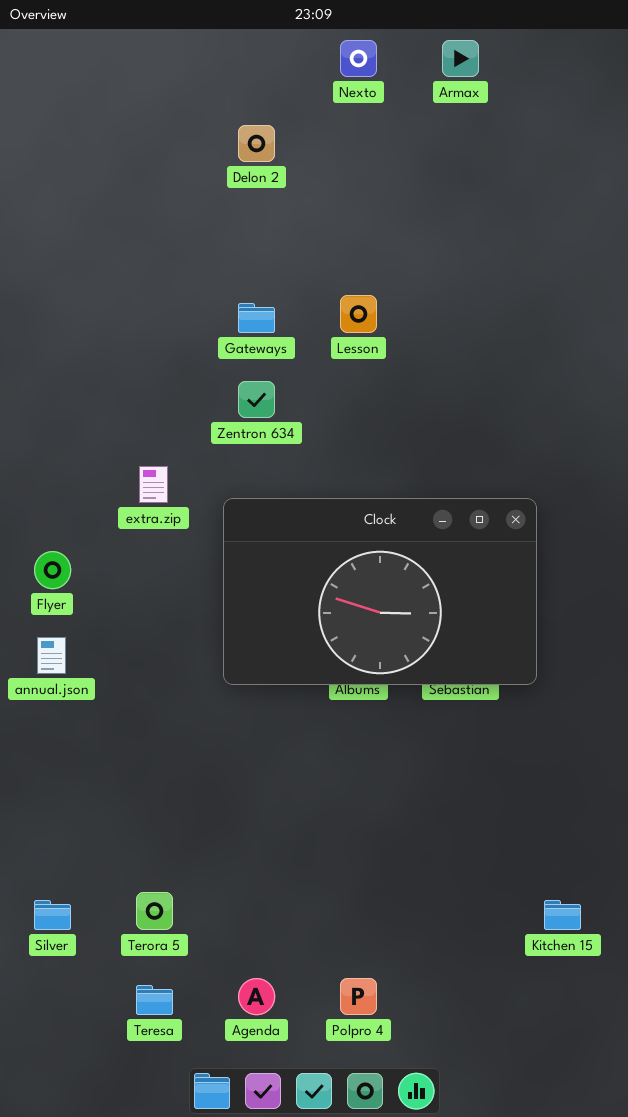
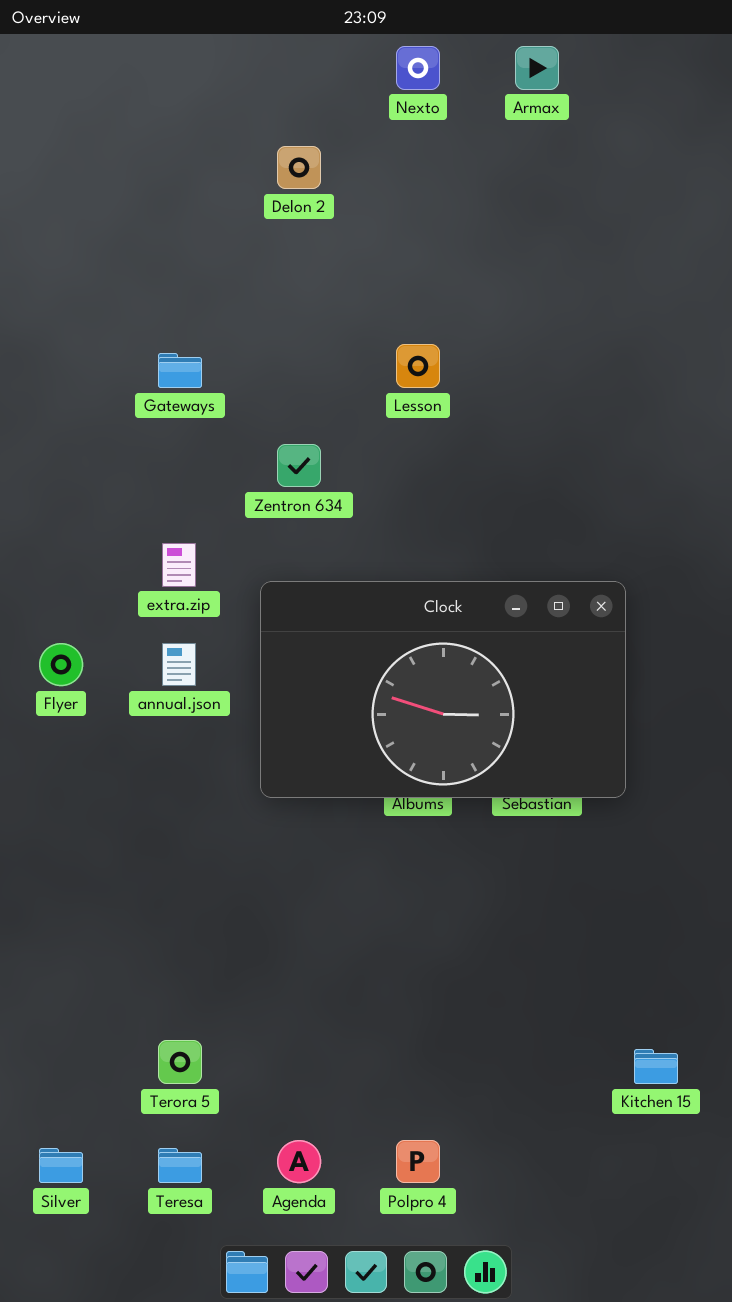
Gateways: [238,303,275,333] -> [158,353,202,388], moved
annual.json: [37,637,66,674] -> [162,643,196,686], moved
Silver: [34,900,71,930] -> [39,1148,83,1183], moved

